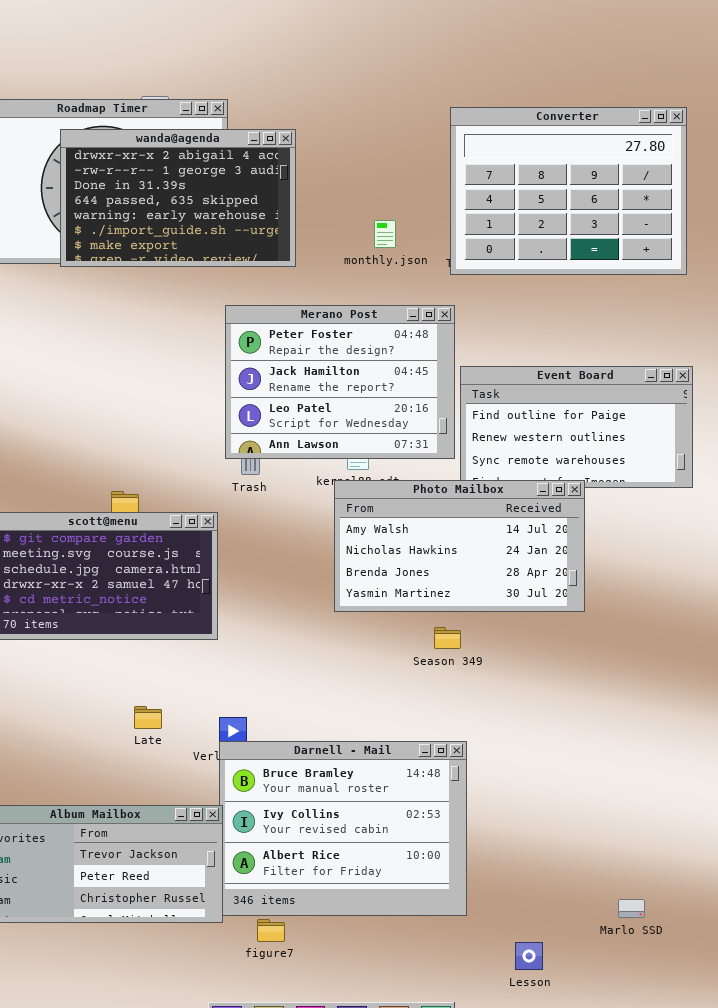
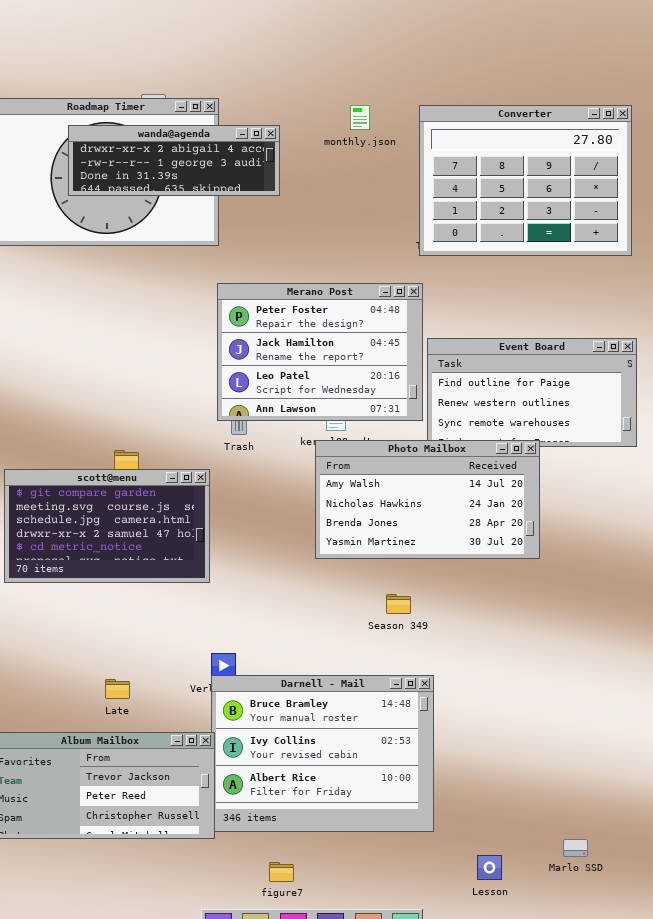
wanda@agenda: [60,129,296,267] -> [68,125,280,196], resized
monthly.json: [374,220,396,248] -> [350,105,370,130], moved
Season 349: [434,627,461,649] -> [386,594,411,614], moved
Late: [134,706,162,729] -> [105,679,130,699], moved
Marlo SSD: [618,899,645,918] -> [563,839,588,857], moved
figure7: [257,919,285,942] -> [269,862,294,882], moved

